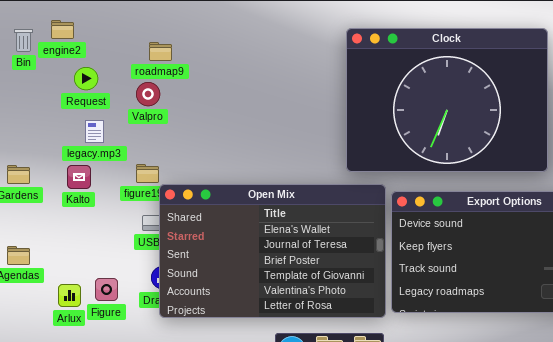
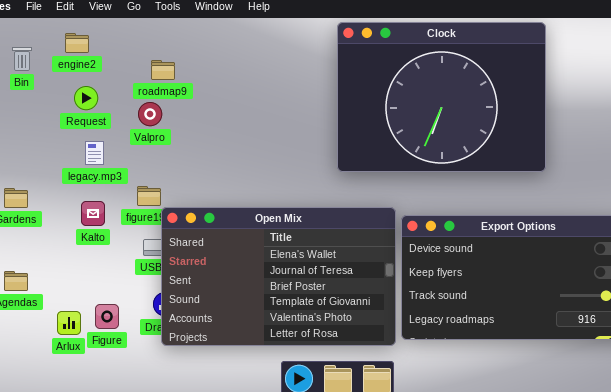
engine2: [51,20,74,39] -> [65,33,89,53], moved
Clock: [346,28,548,172] -> [337,22,546,172], moved
Kalto: [67,165,91,189] -> [81,201,105,226], moved

